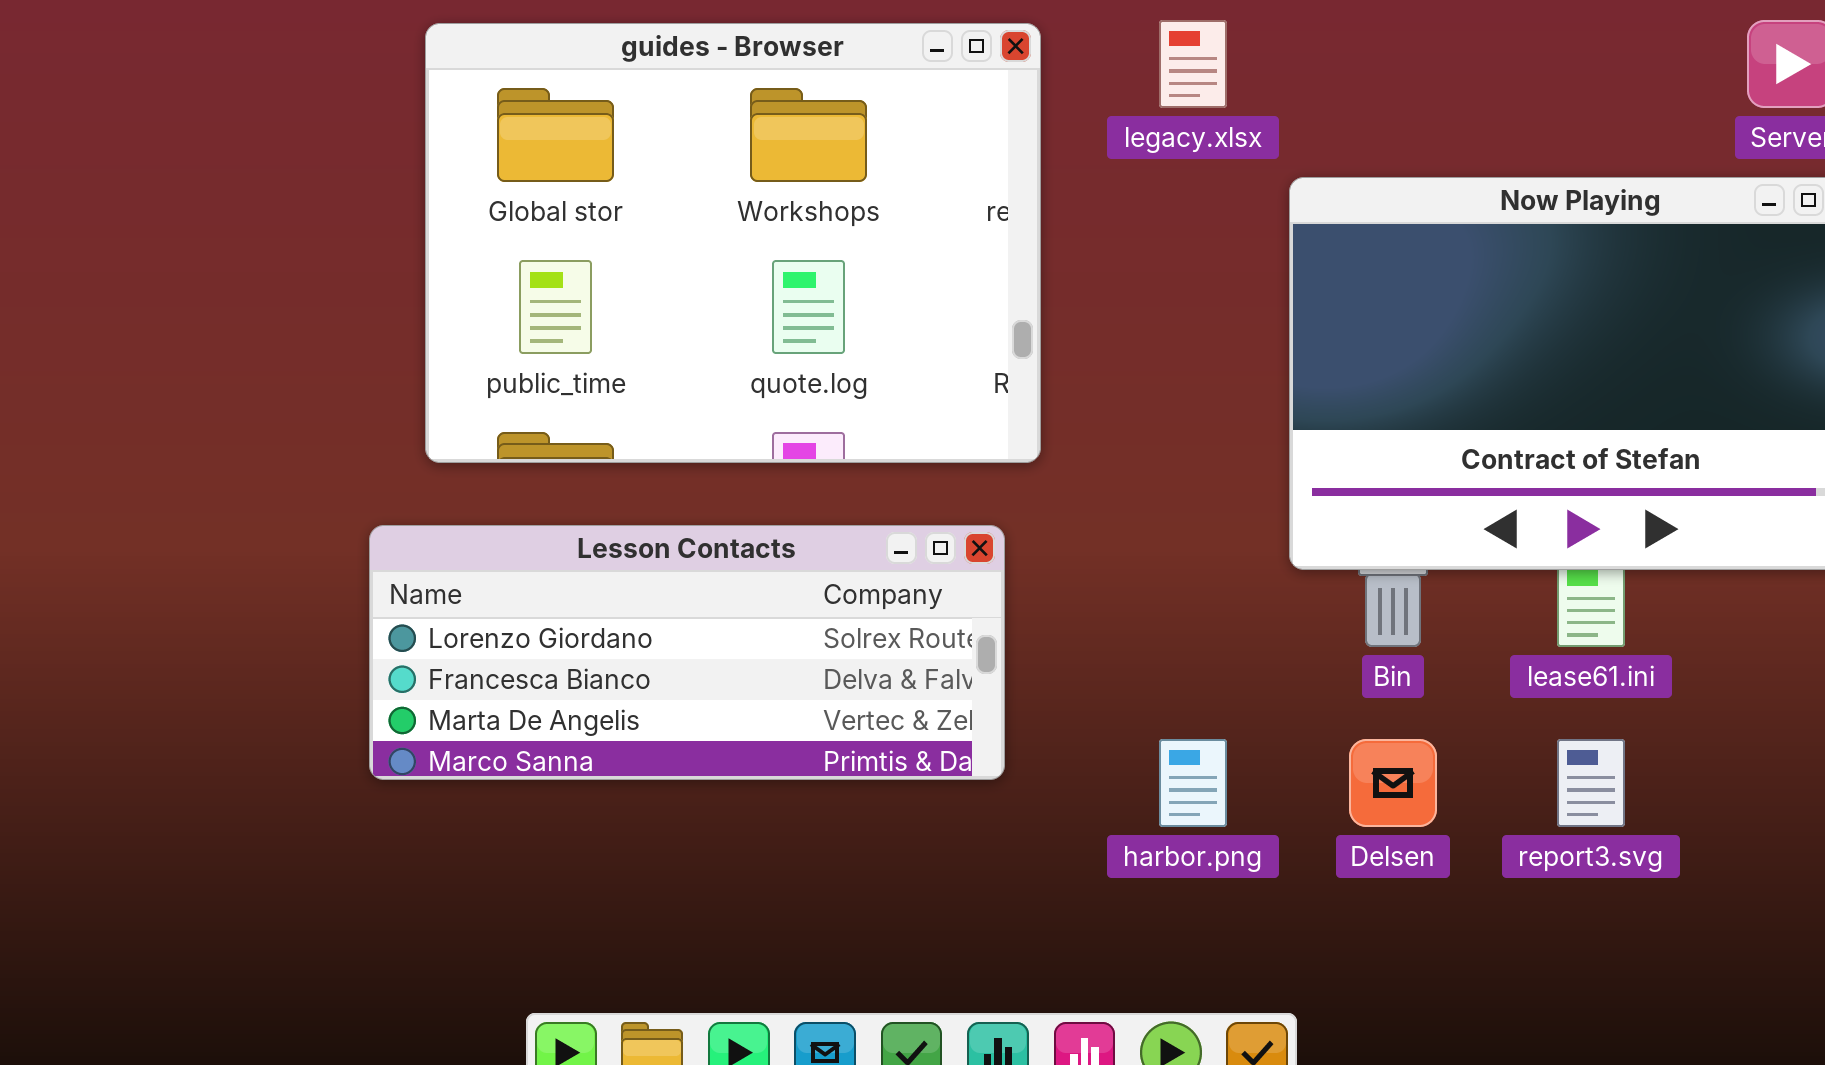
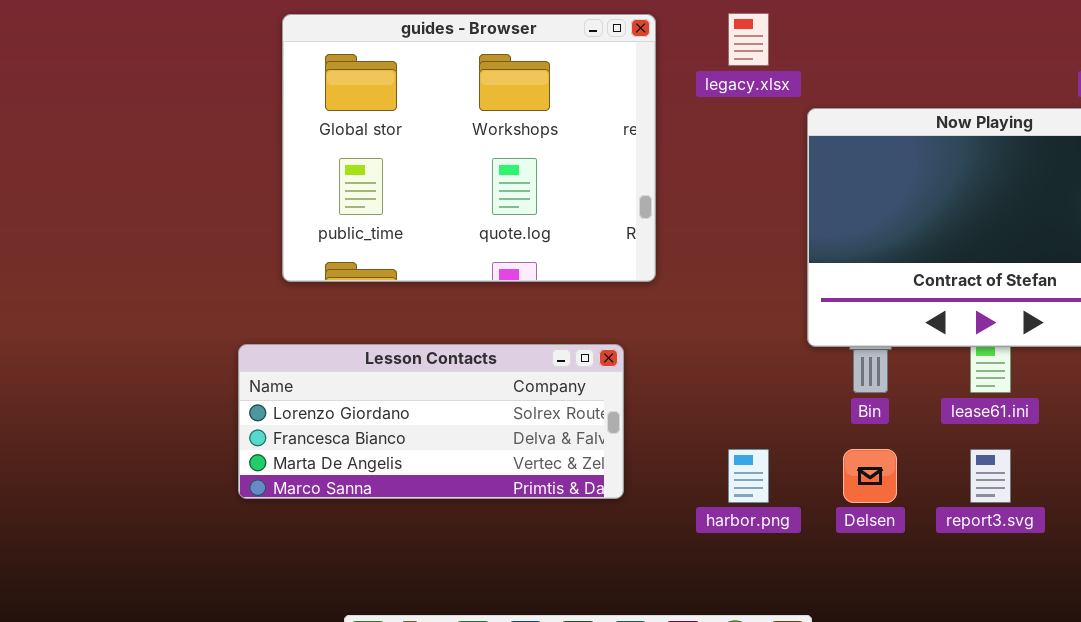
Lesson Contacts: [369,525,1005,780] -> [238,344,624,499], moved

